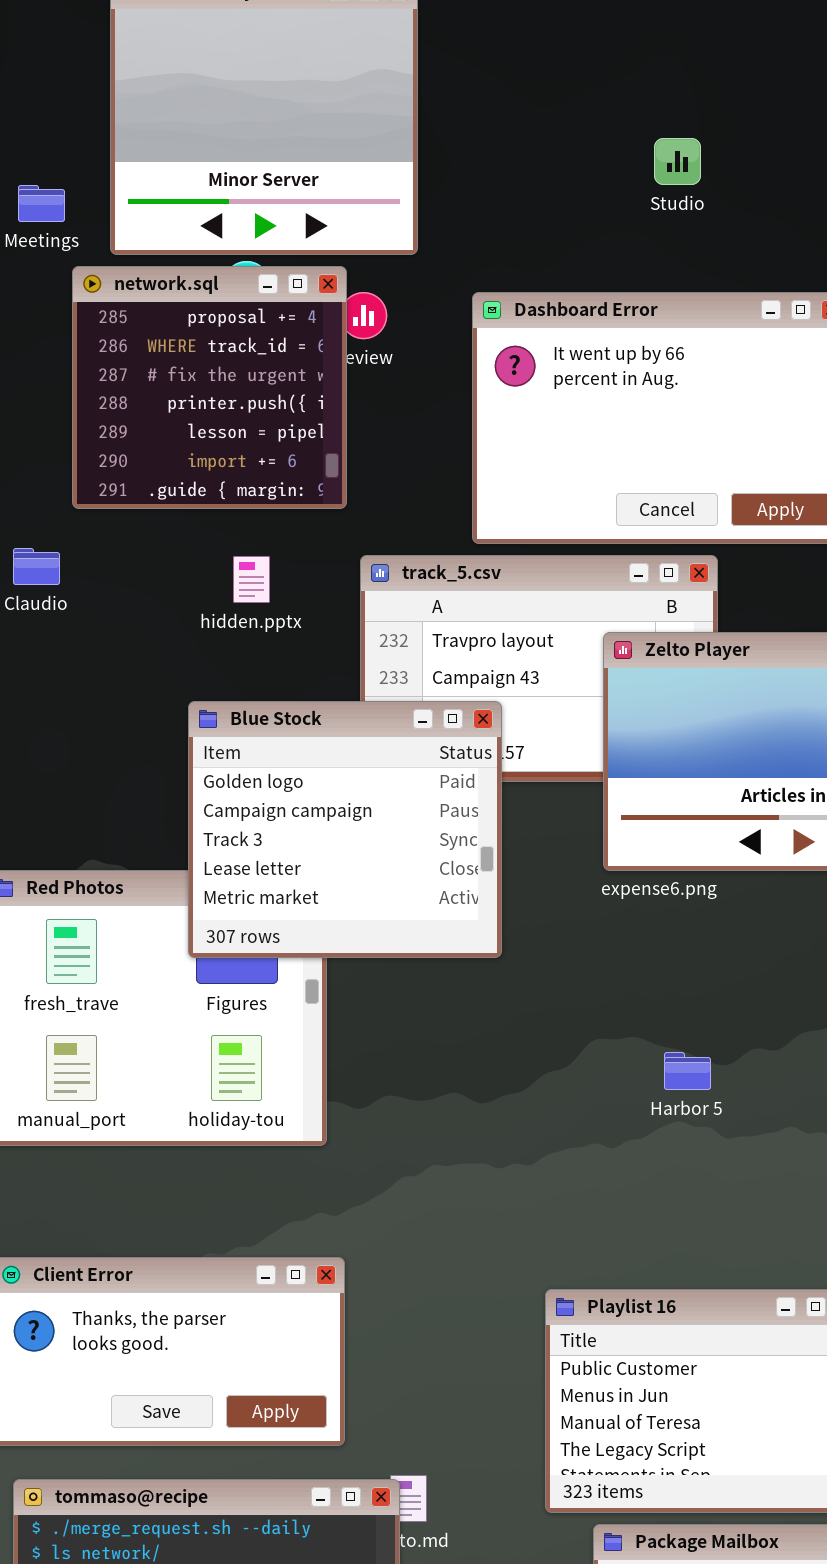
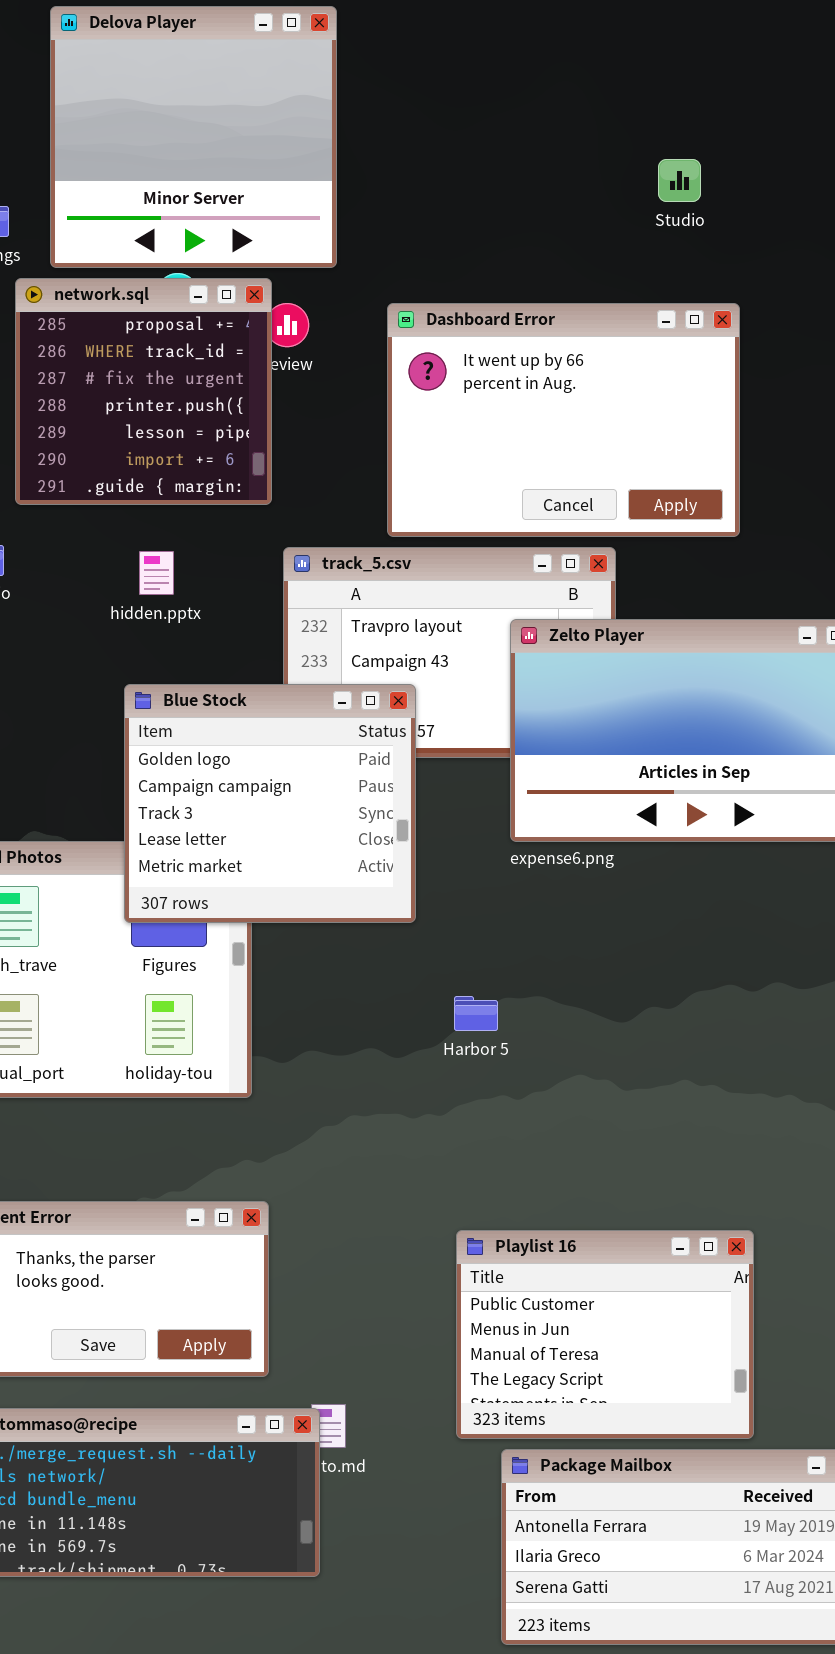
Studio: [654,138,701,185] -> [658,159,701,202], moved
hidden.pptx: [233,556,270,603] -> [139,551,174,595], moved
Harbor 5: [664,1052,711,1090] -> [454,996,498,1031], moved

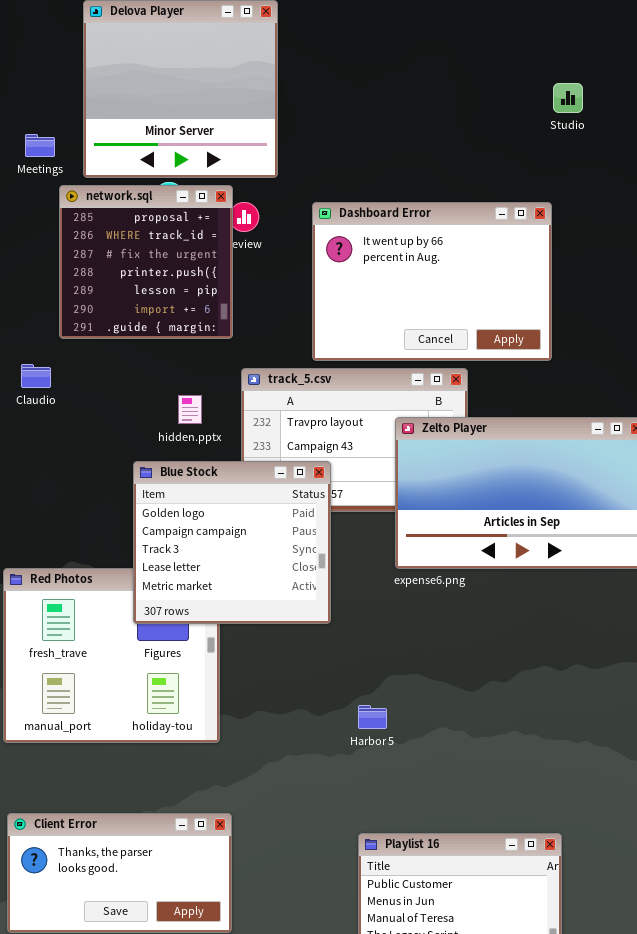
Studio: [658,159,701,202] -> [553,83,583,113], moved
hidden.pptx: [139,551,174,595] -> [178,395,202,424], moved
Harbor 5: [454,996,498,1031] -> [358,705,387,729], moved

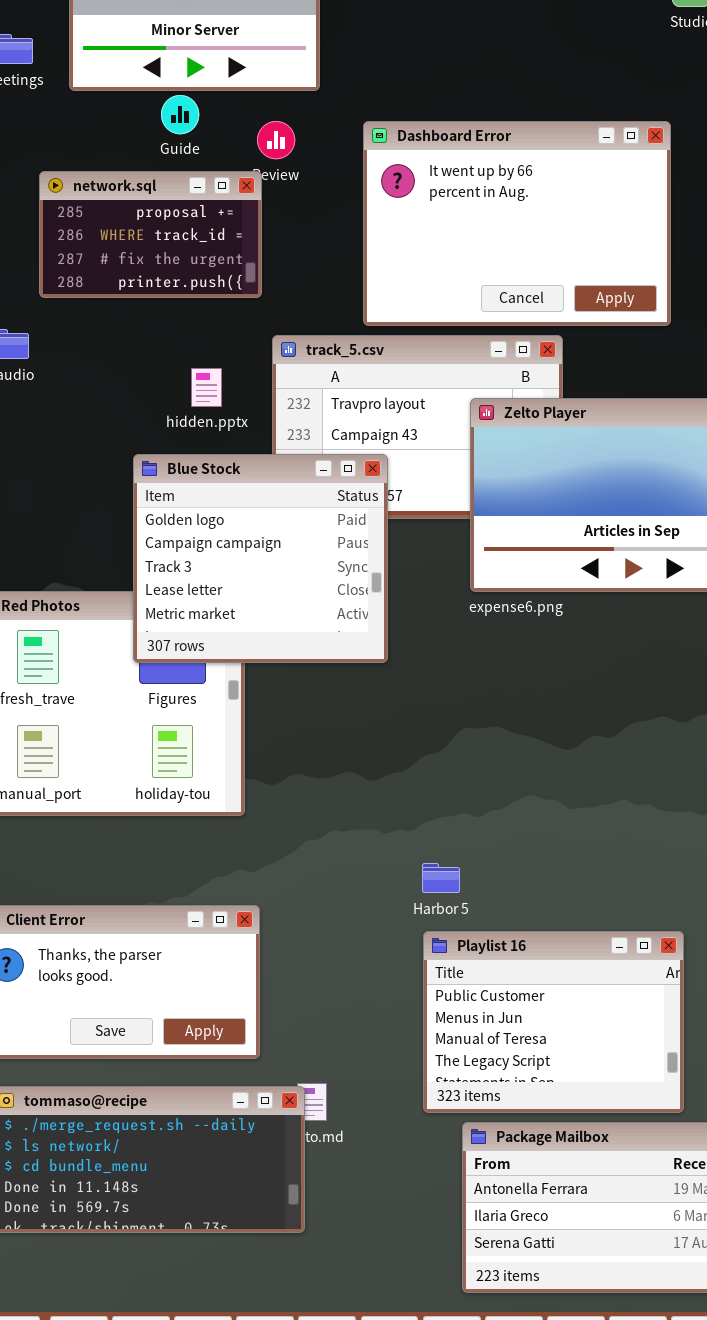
network.sql: [59,185,233,339] -> [39,171,262,298], resized
Harbor 5: [358,705,387,729] -> [422,863,460,893], moved

